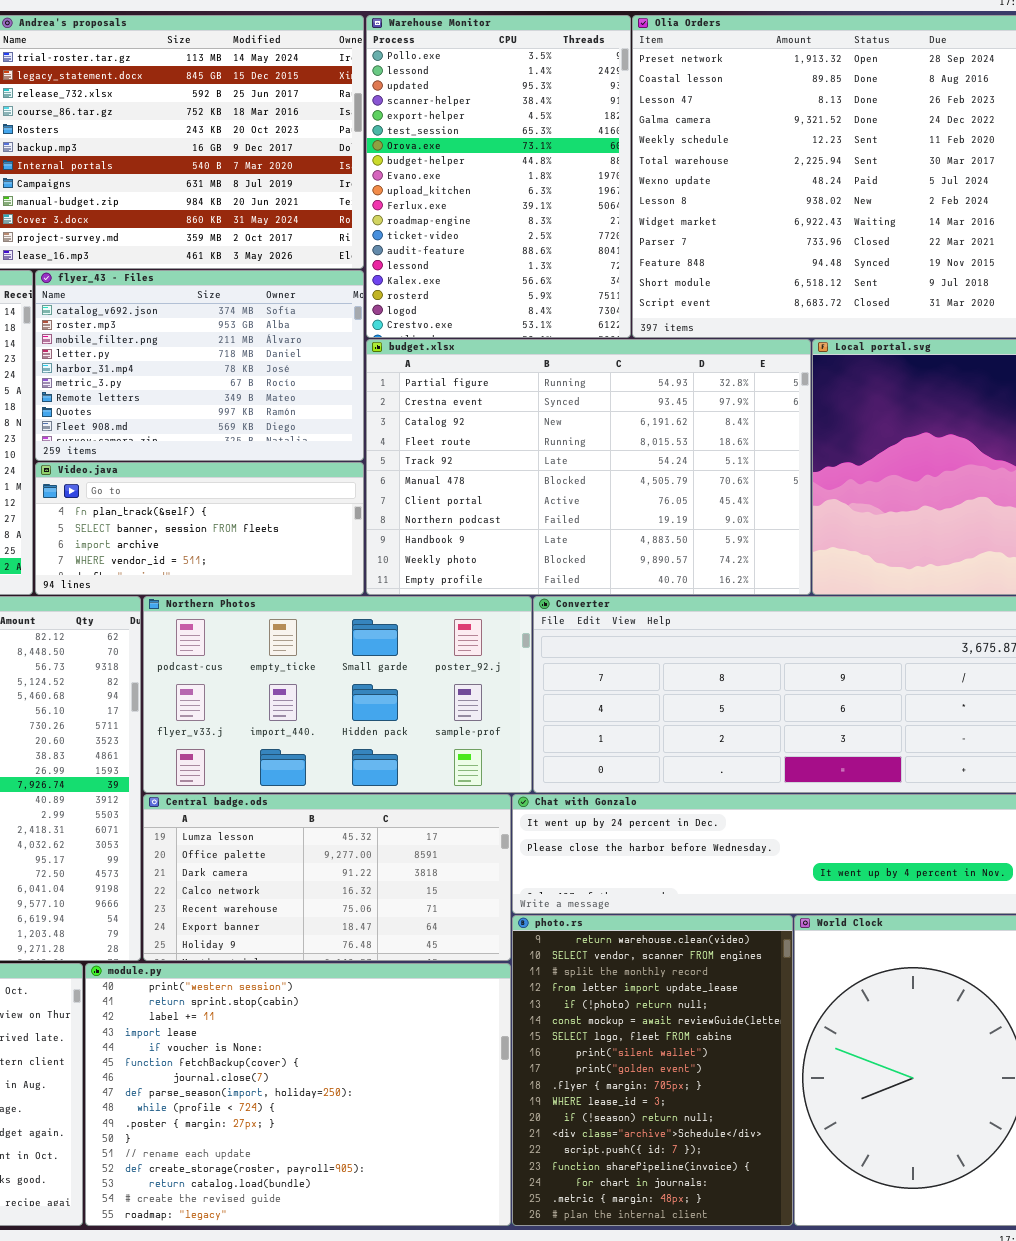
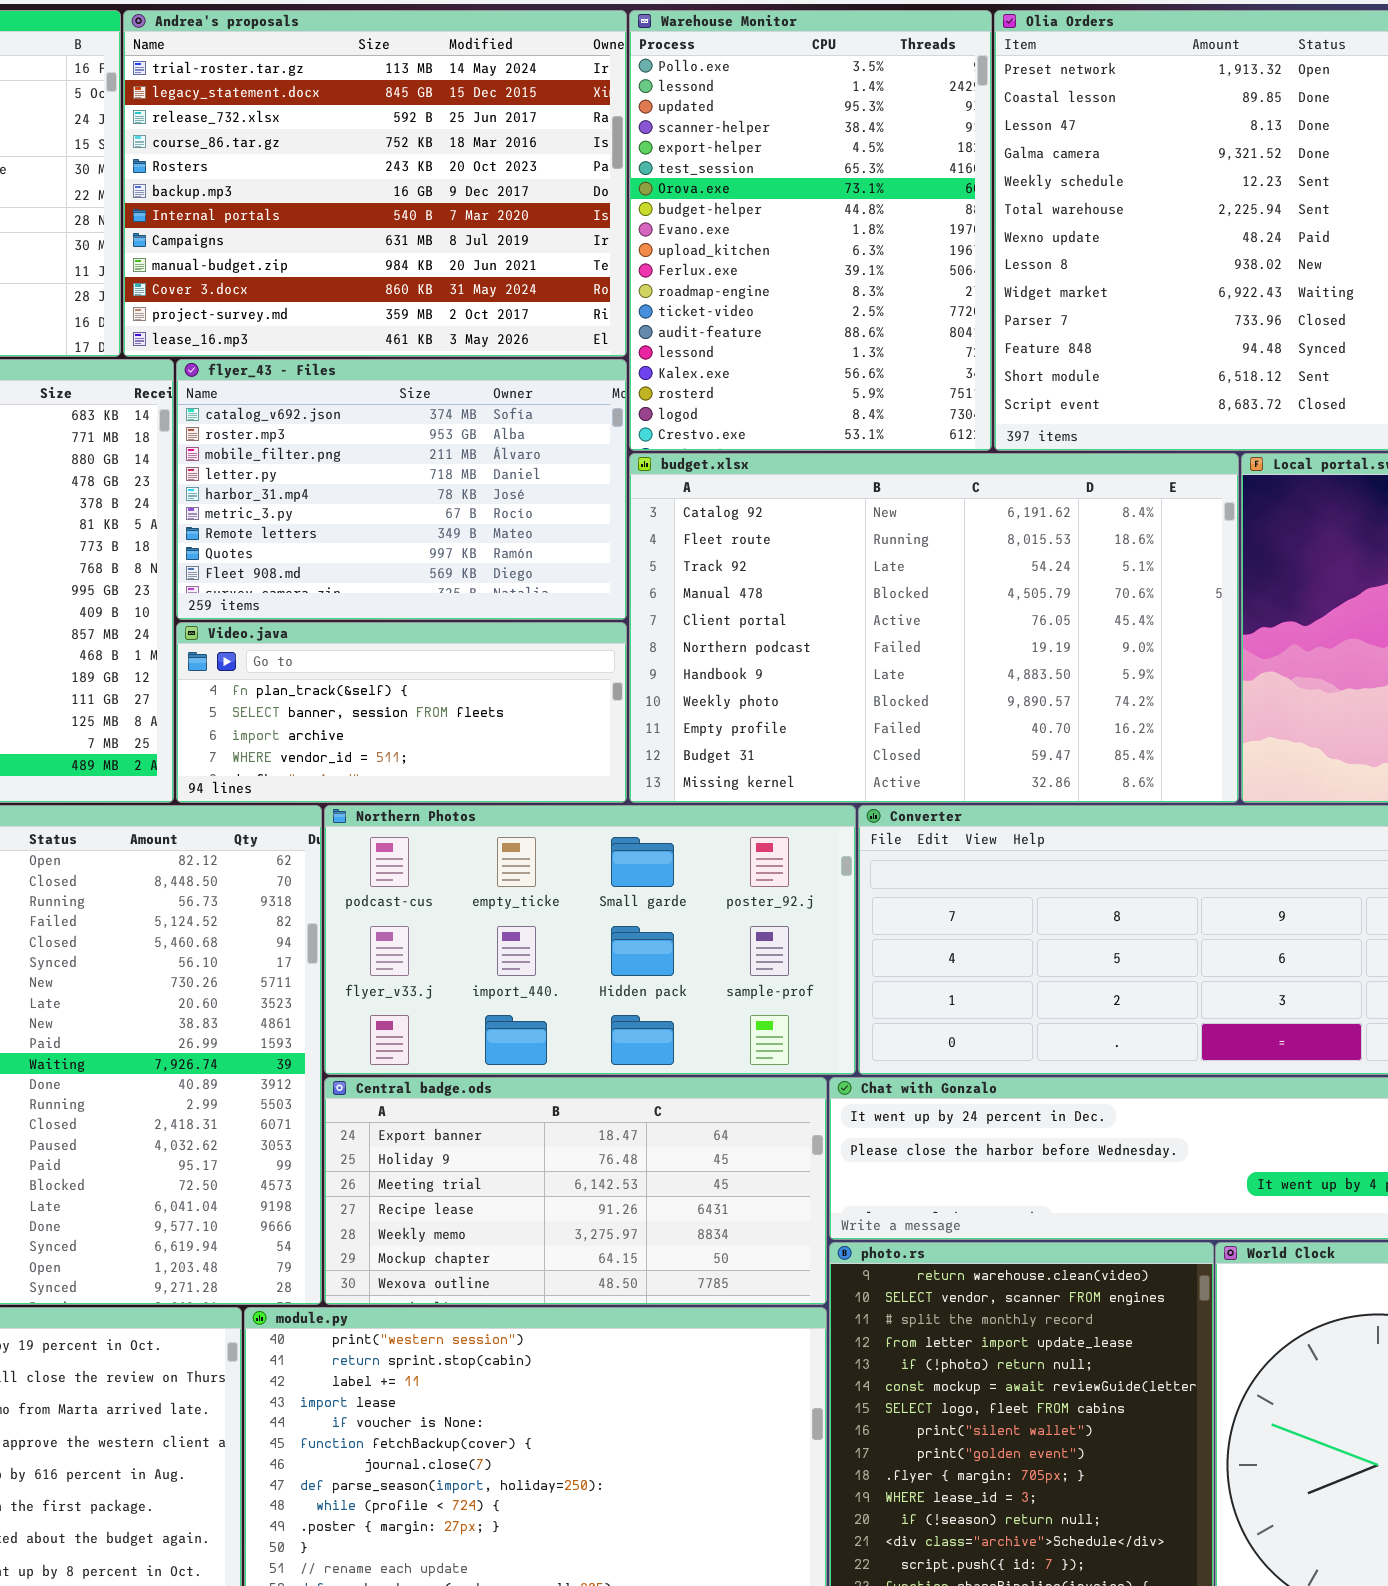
budget.xlsx: [366,339,811,595] -> [629,453,1239,803], scrolled down 2 rows
Central badge.ods: [143,794,511,961] -> [324,1077,827,1305], scrolled down 5 rows

